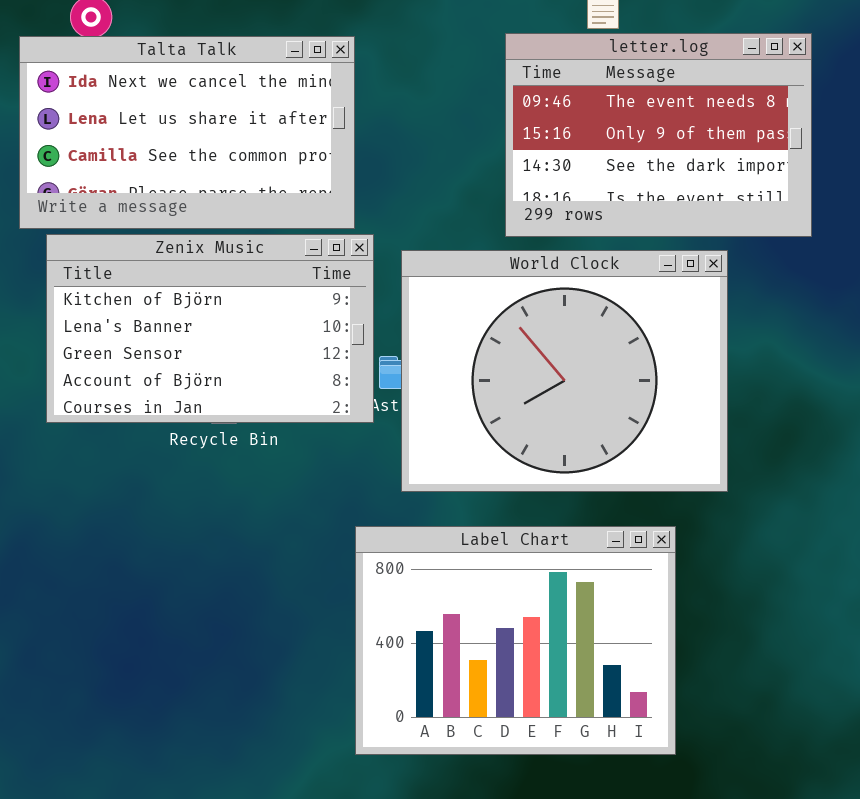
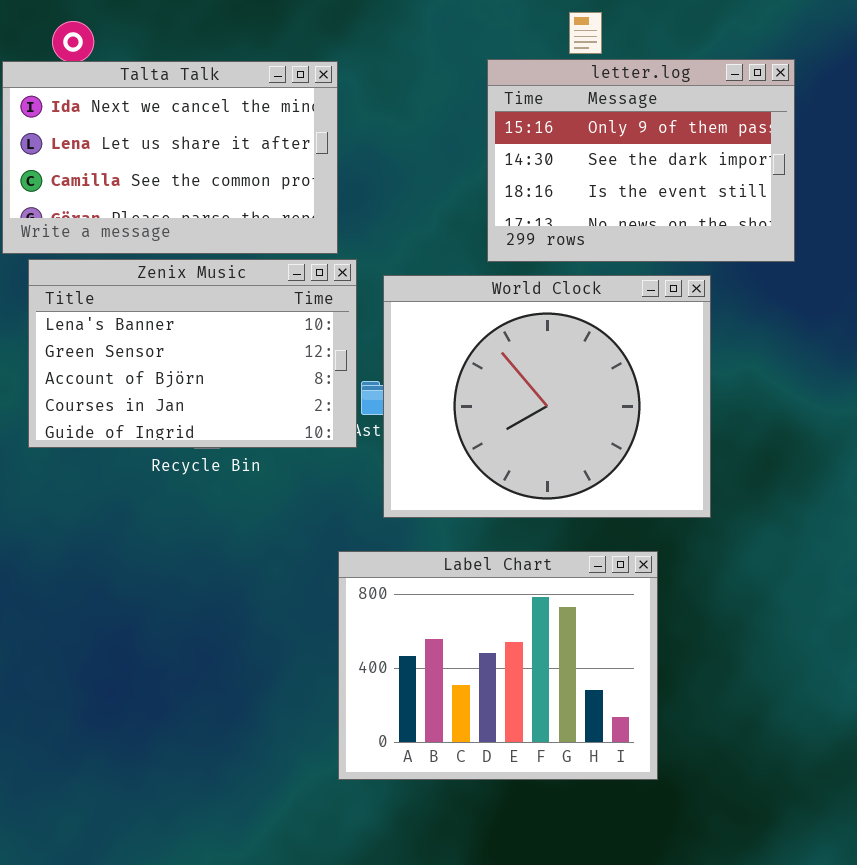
letter.log: [505,33,812,237] -> [487,59,795,262], scrolled down 1 row
Zenix Music: [46,234,374,423] -> [28,259,357,448], scrolled down 1 row

